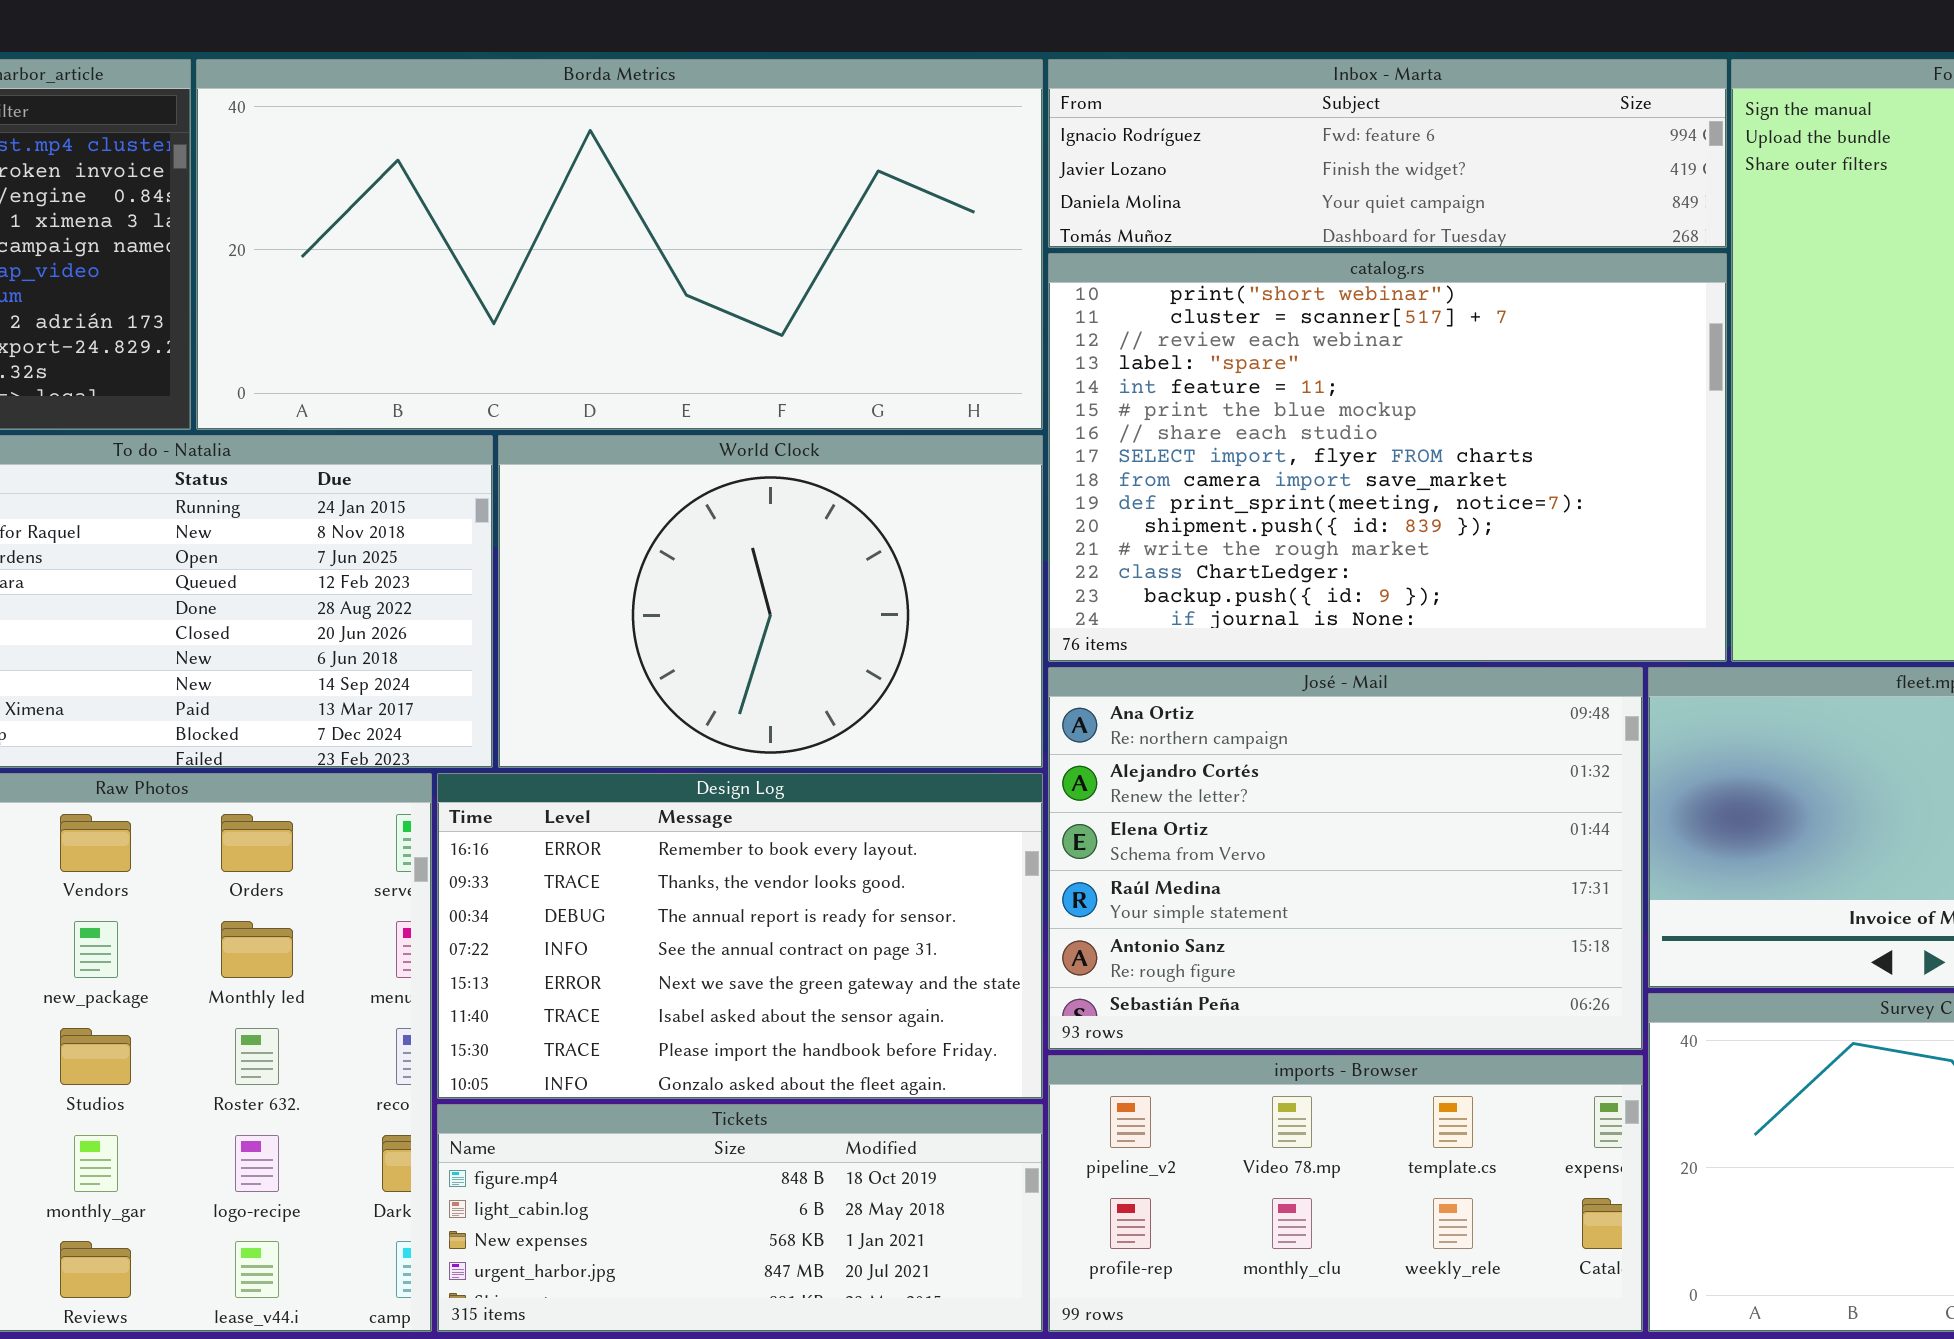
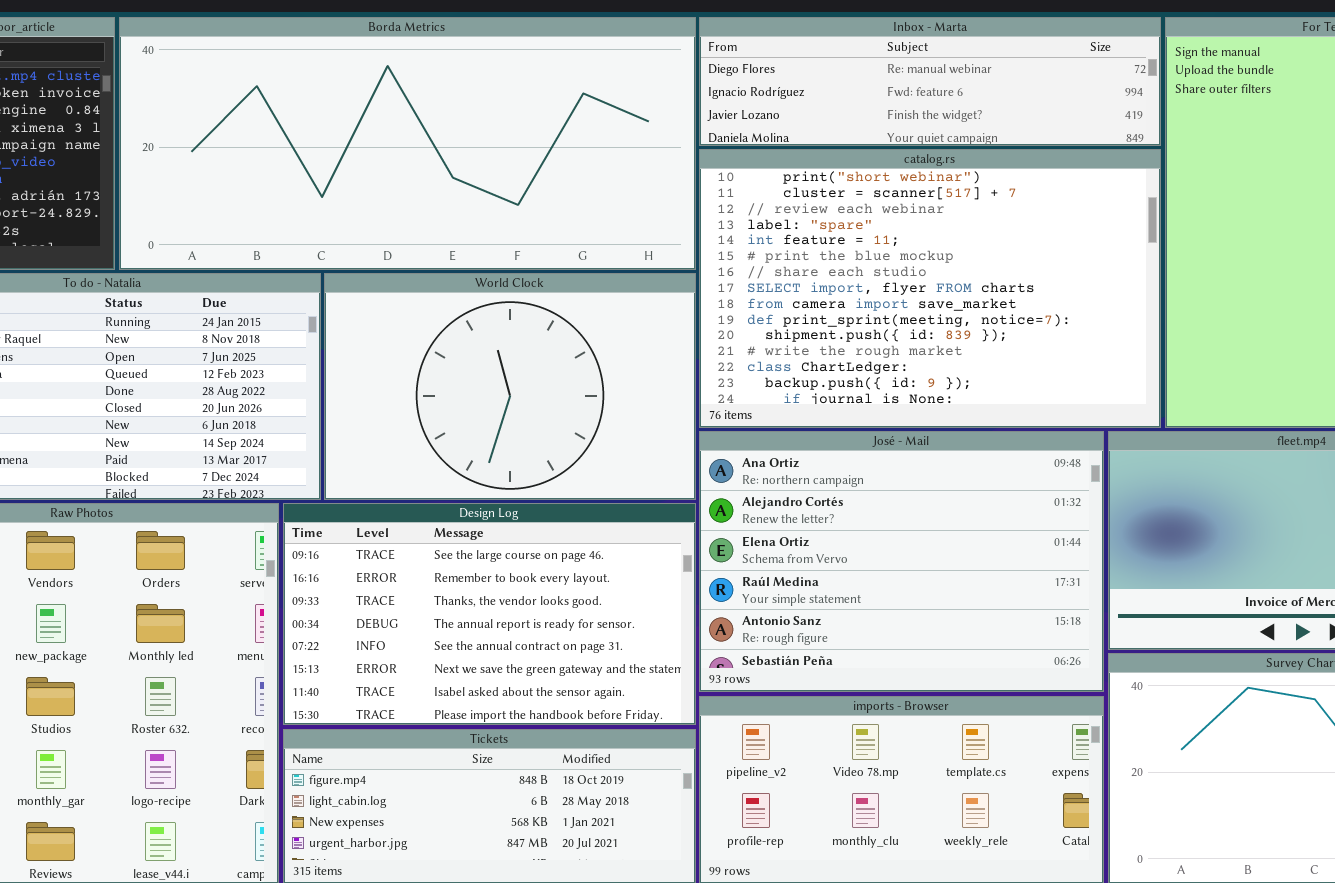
Inbox - Marta: [1048,59,1727,248] -> [699,17,1161,146], scrolled up 1 row
Design Log: [437,773,1043,1099] -> [283,503,696,725], scrolled up 1 row

